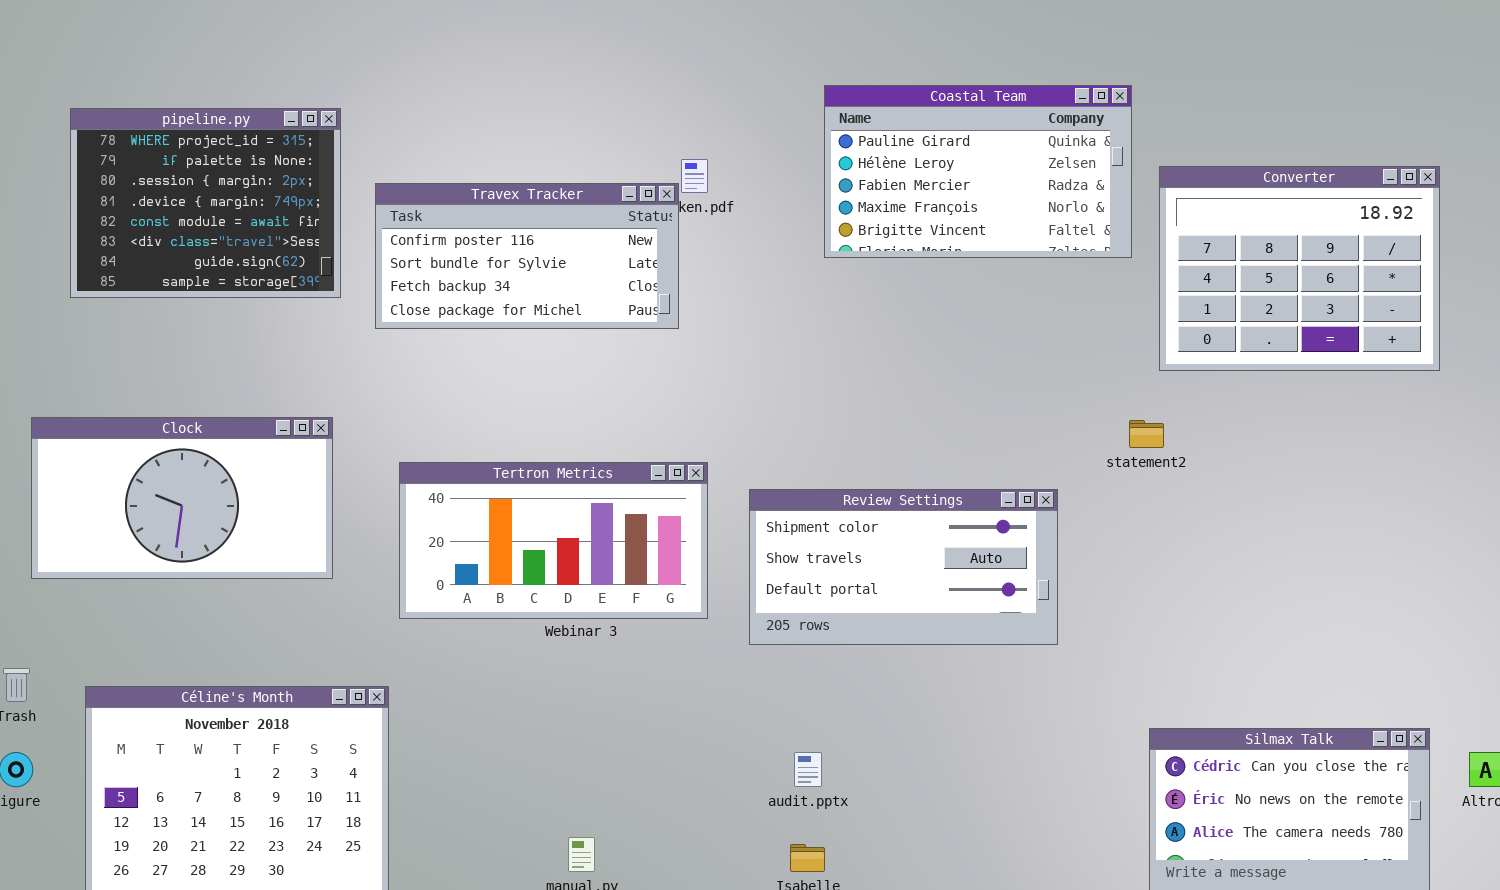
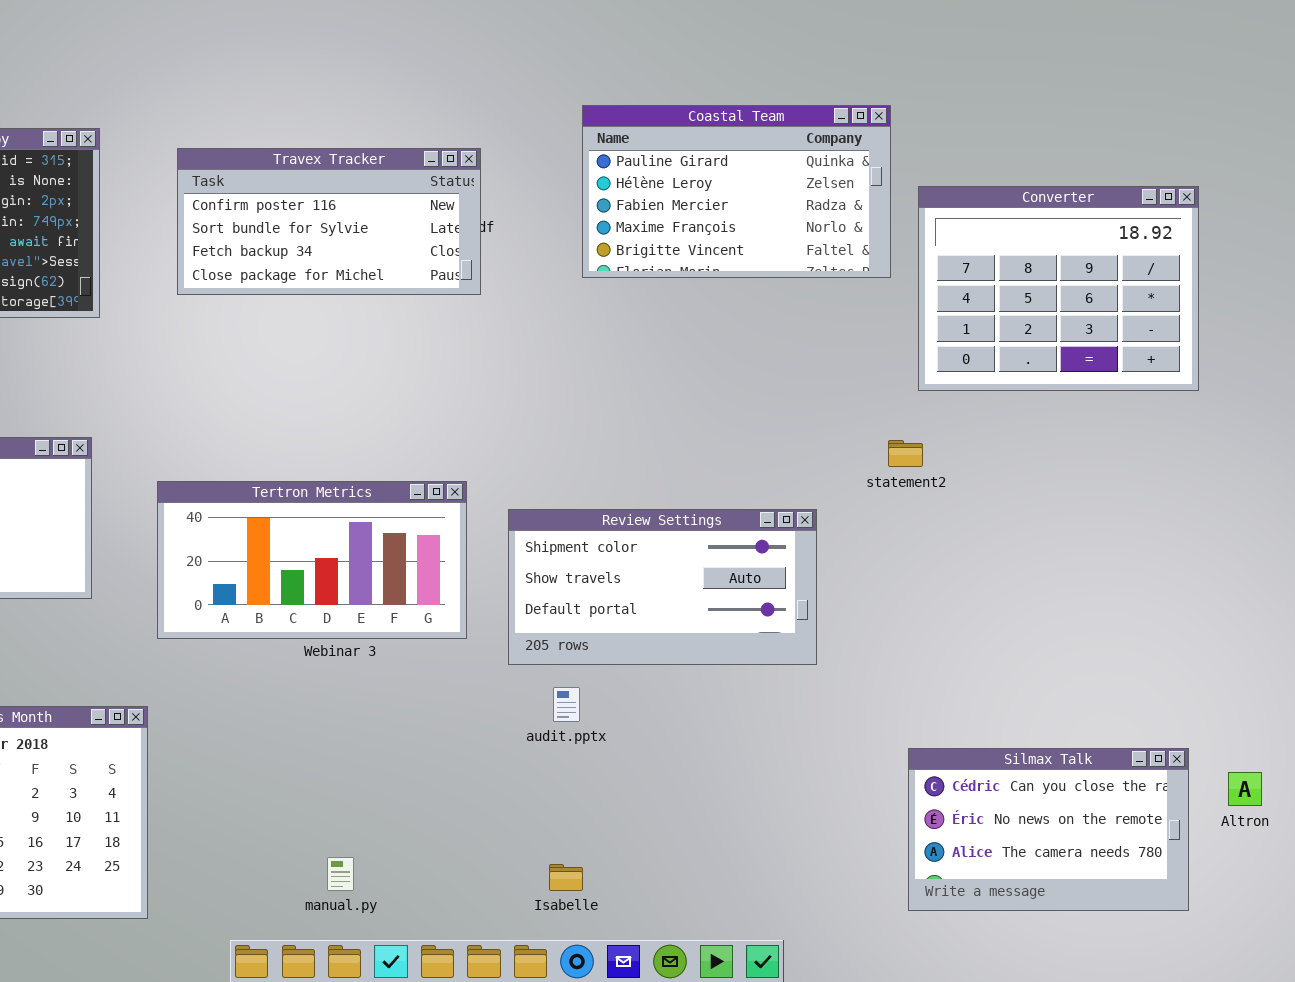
Travex Tracker: [375,183,679,329] -> [177,148,481,295], moved
audit.pptx: [794,752,822,787] -> [553,687,580,722], moved

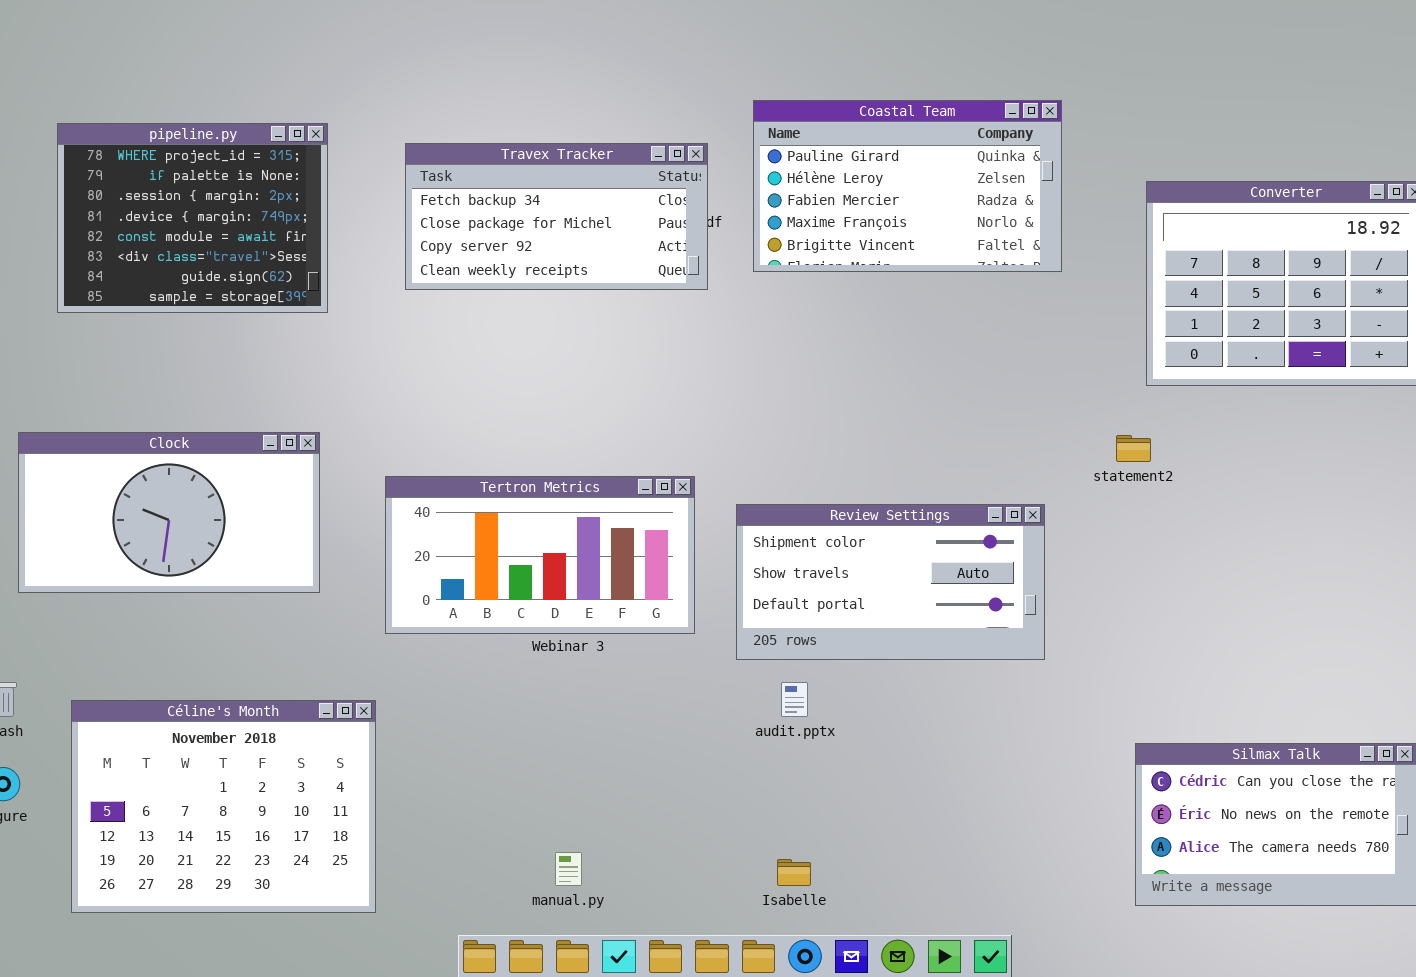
Coastal Team: [582,105,891,278] -> [753,100,1062,272], moved
Travex Tracker: [177,148,481,295] -> [405,143,708,290], scrolled down 2 rows

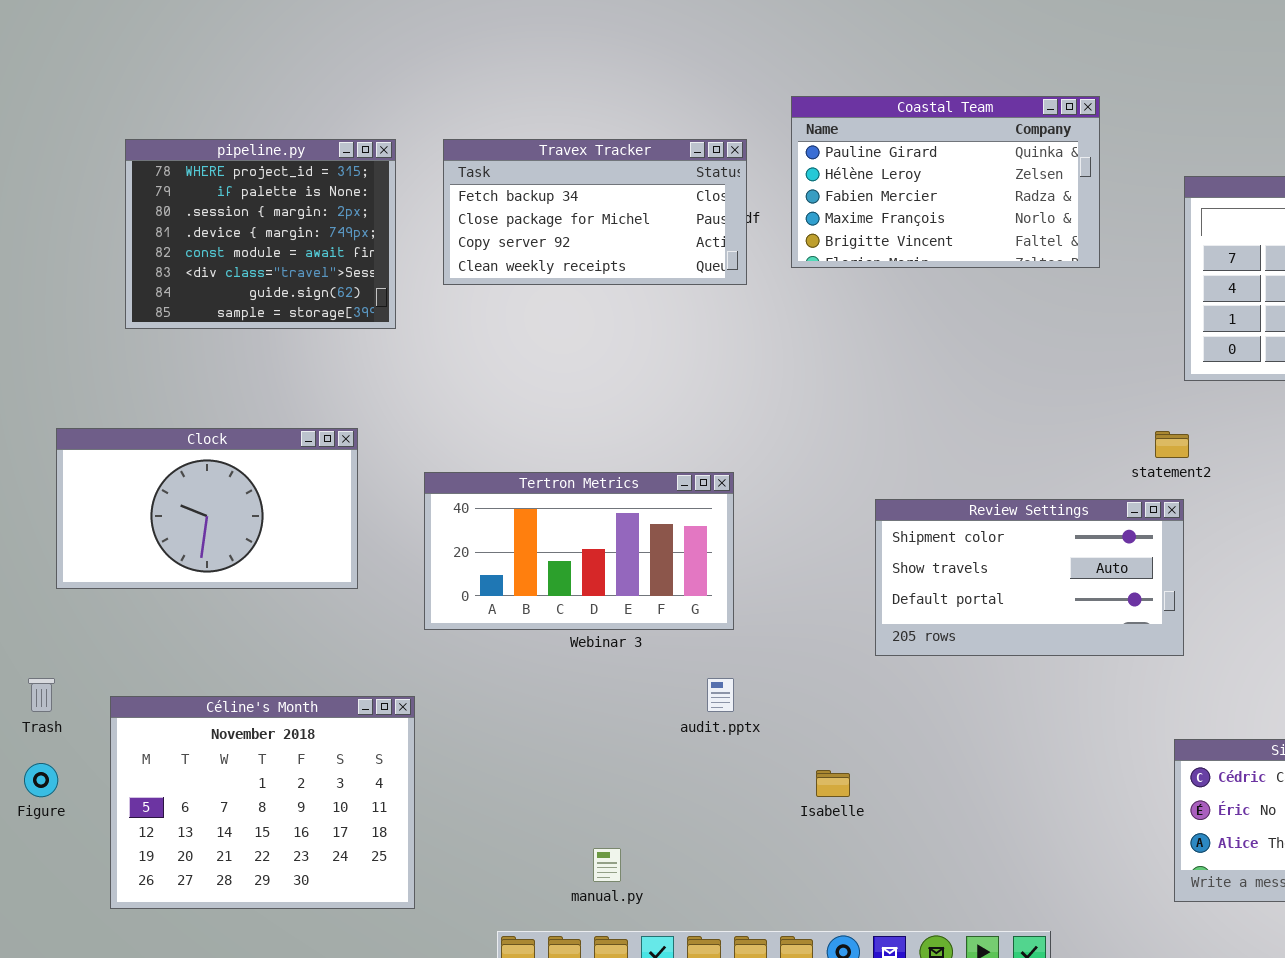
pipeline.py: [57,123,328,313] -> [125,139,396,329], moved
Review Settings: [736,504,1045,660] -> [875,499,1184,656], moved
audit.pptx: [781,682,808,717] -> [707,678,734,712], moved
Isabelle: [777,859,811,886] -> [816,770,850,797], moved

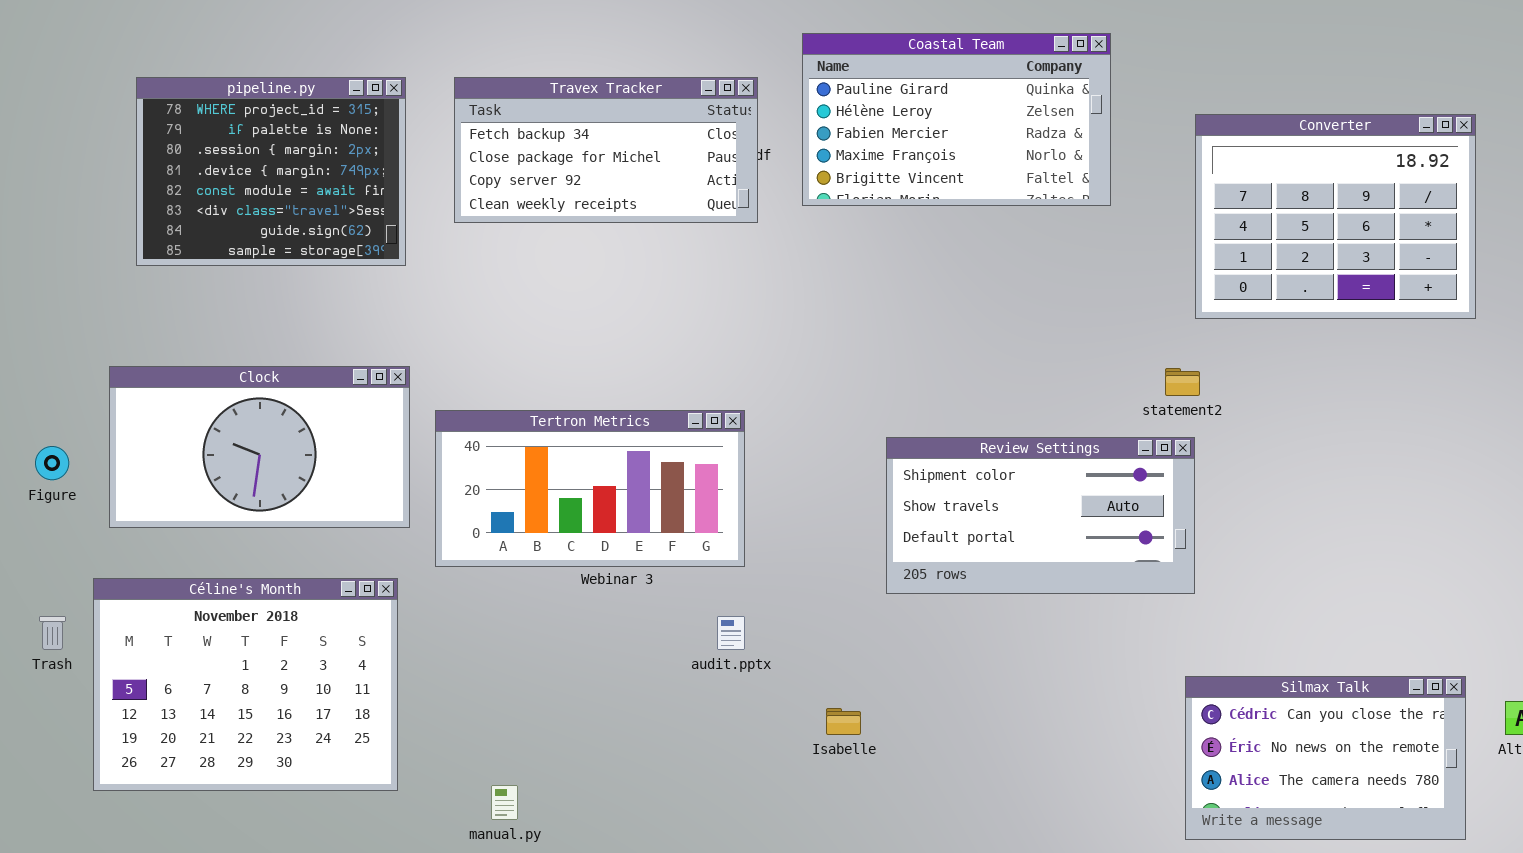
Clock: [56,428,358,589] -> [109,366,410,528], moved
Céline's Month: [110,696,415,909] -> [93,578,398,791], moved
Figure: [24,763,58,797] -> [35,446,69,480], moved
manual.py: [593,848,621,882] -> [491,785,518,820], moved

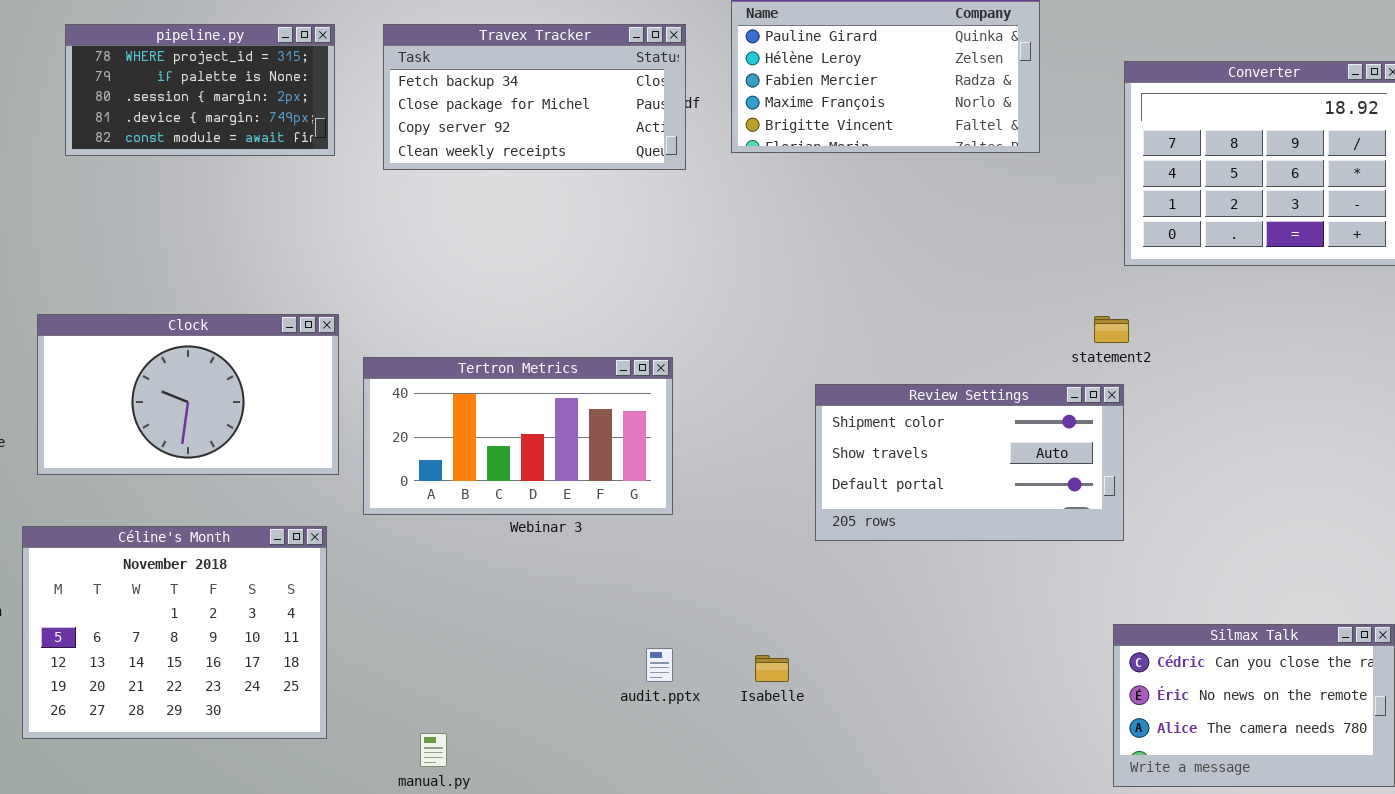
pipeline.py: [136,77,406,266] -> [65,24,335,156], resized
audit.pptx: [717,616,745,650] -> [646,648,673,682], moved

